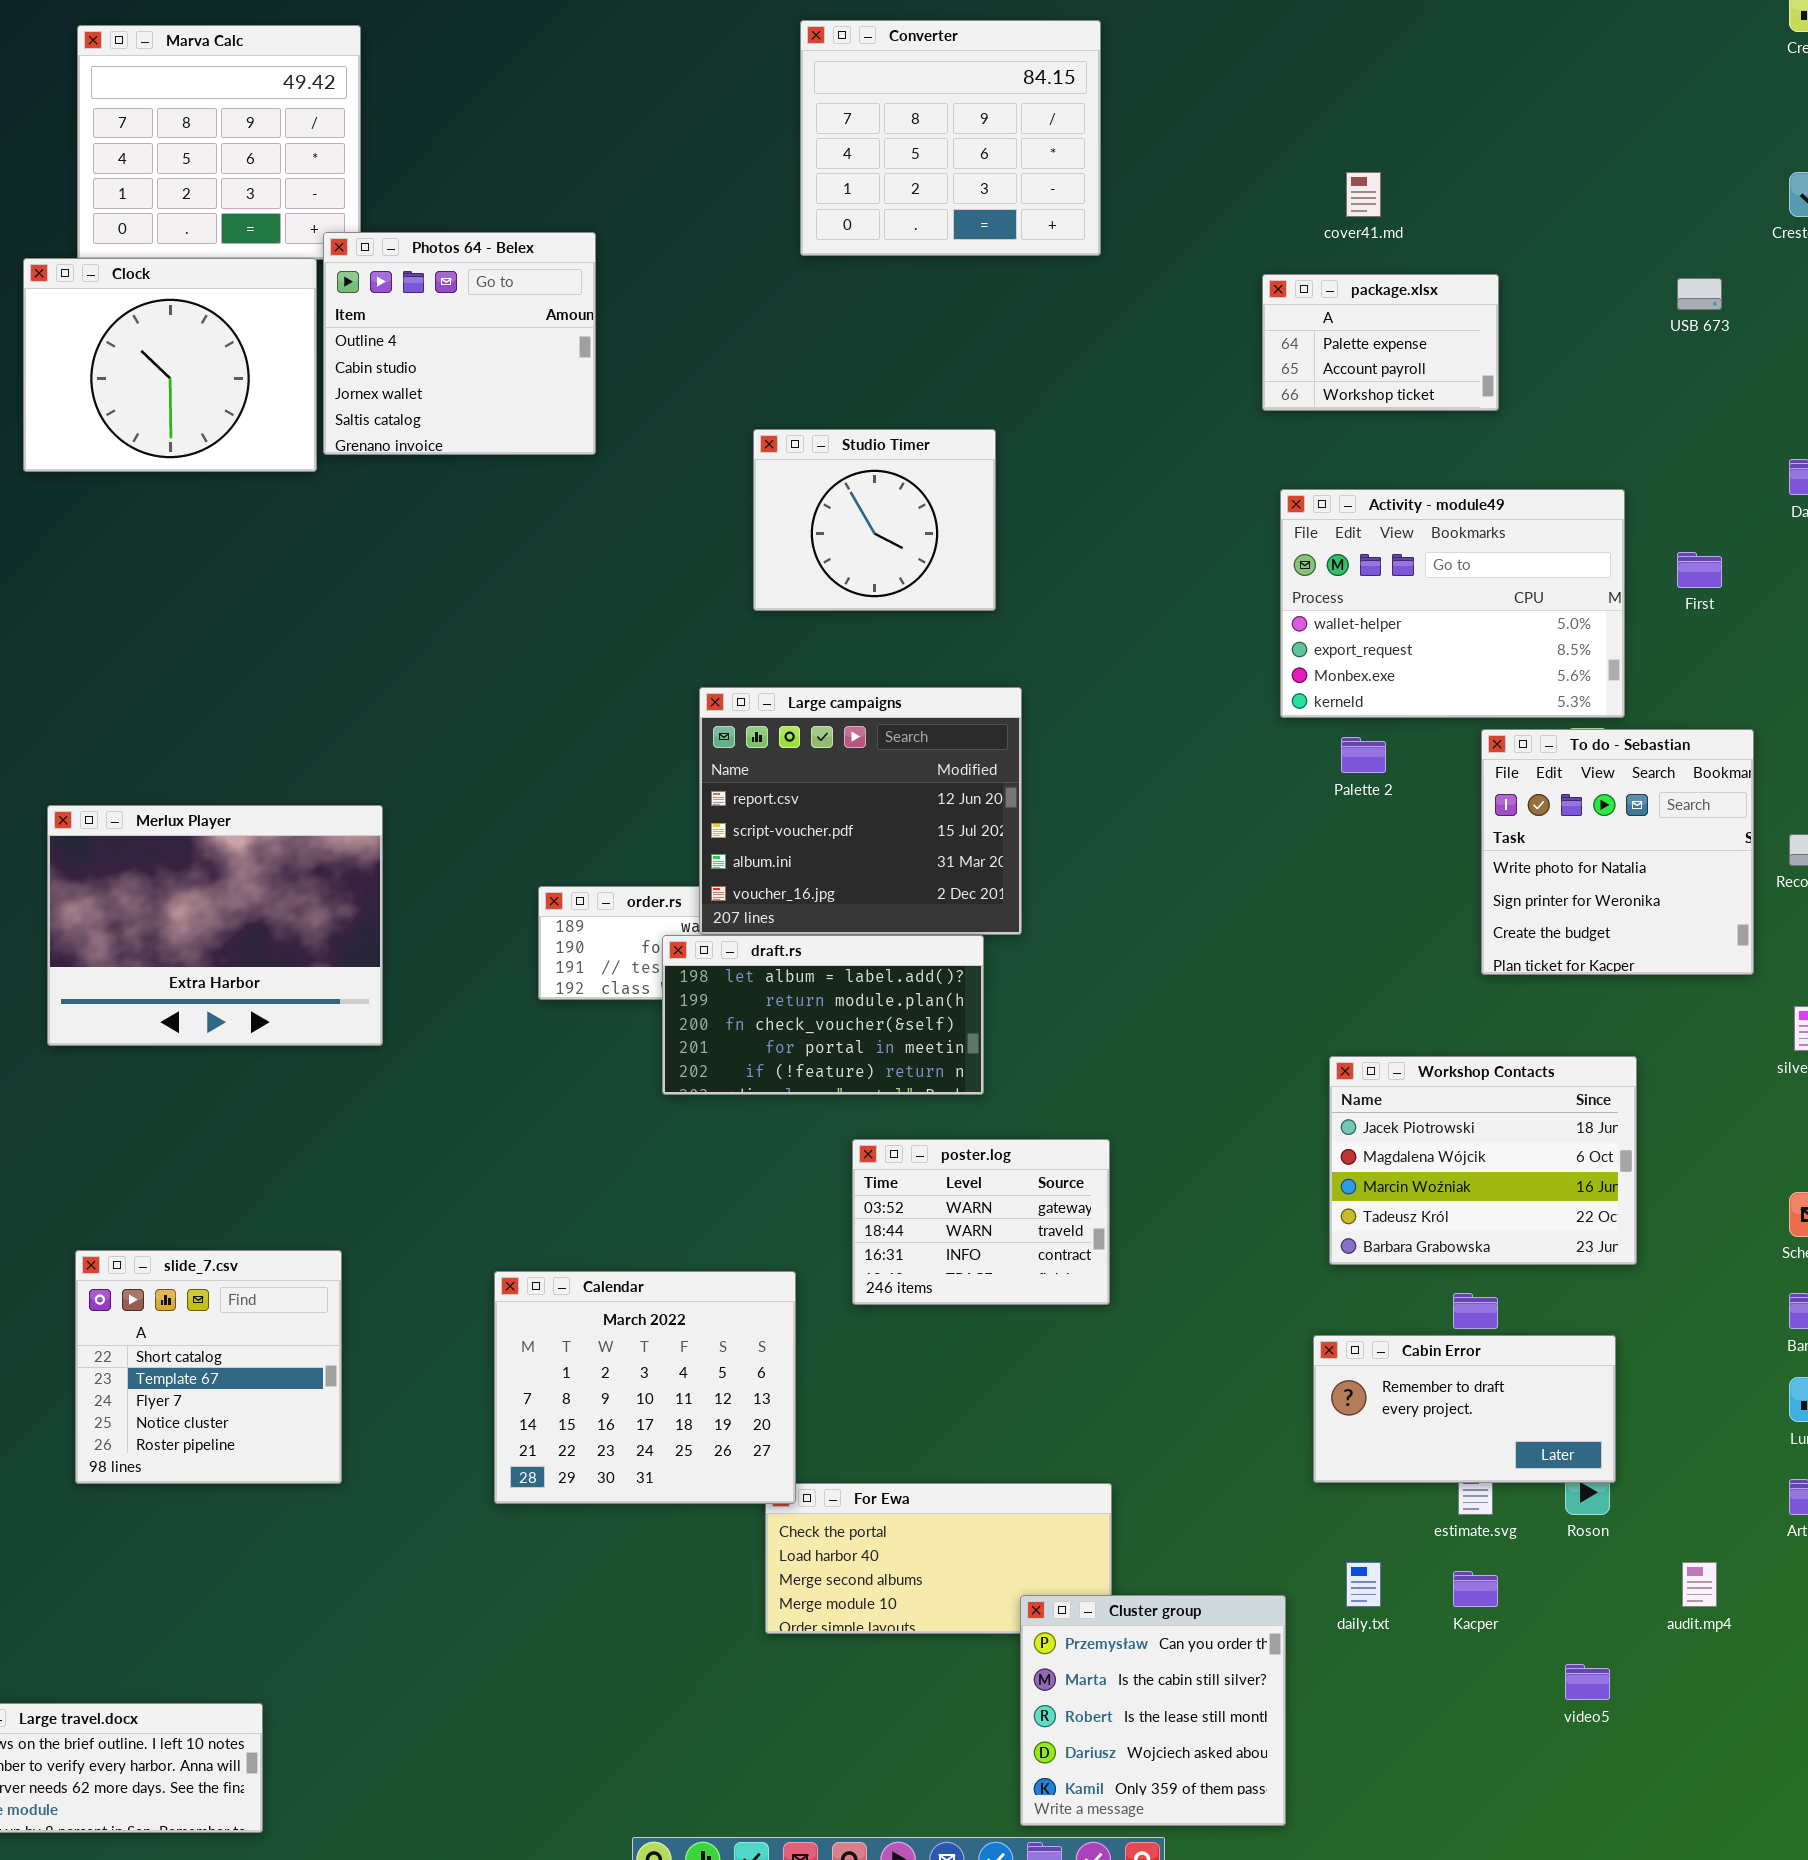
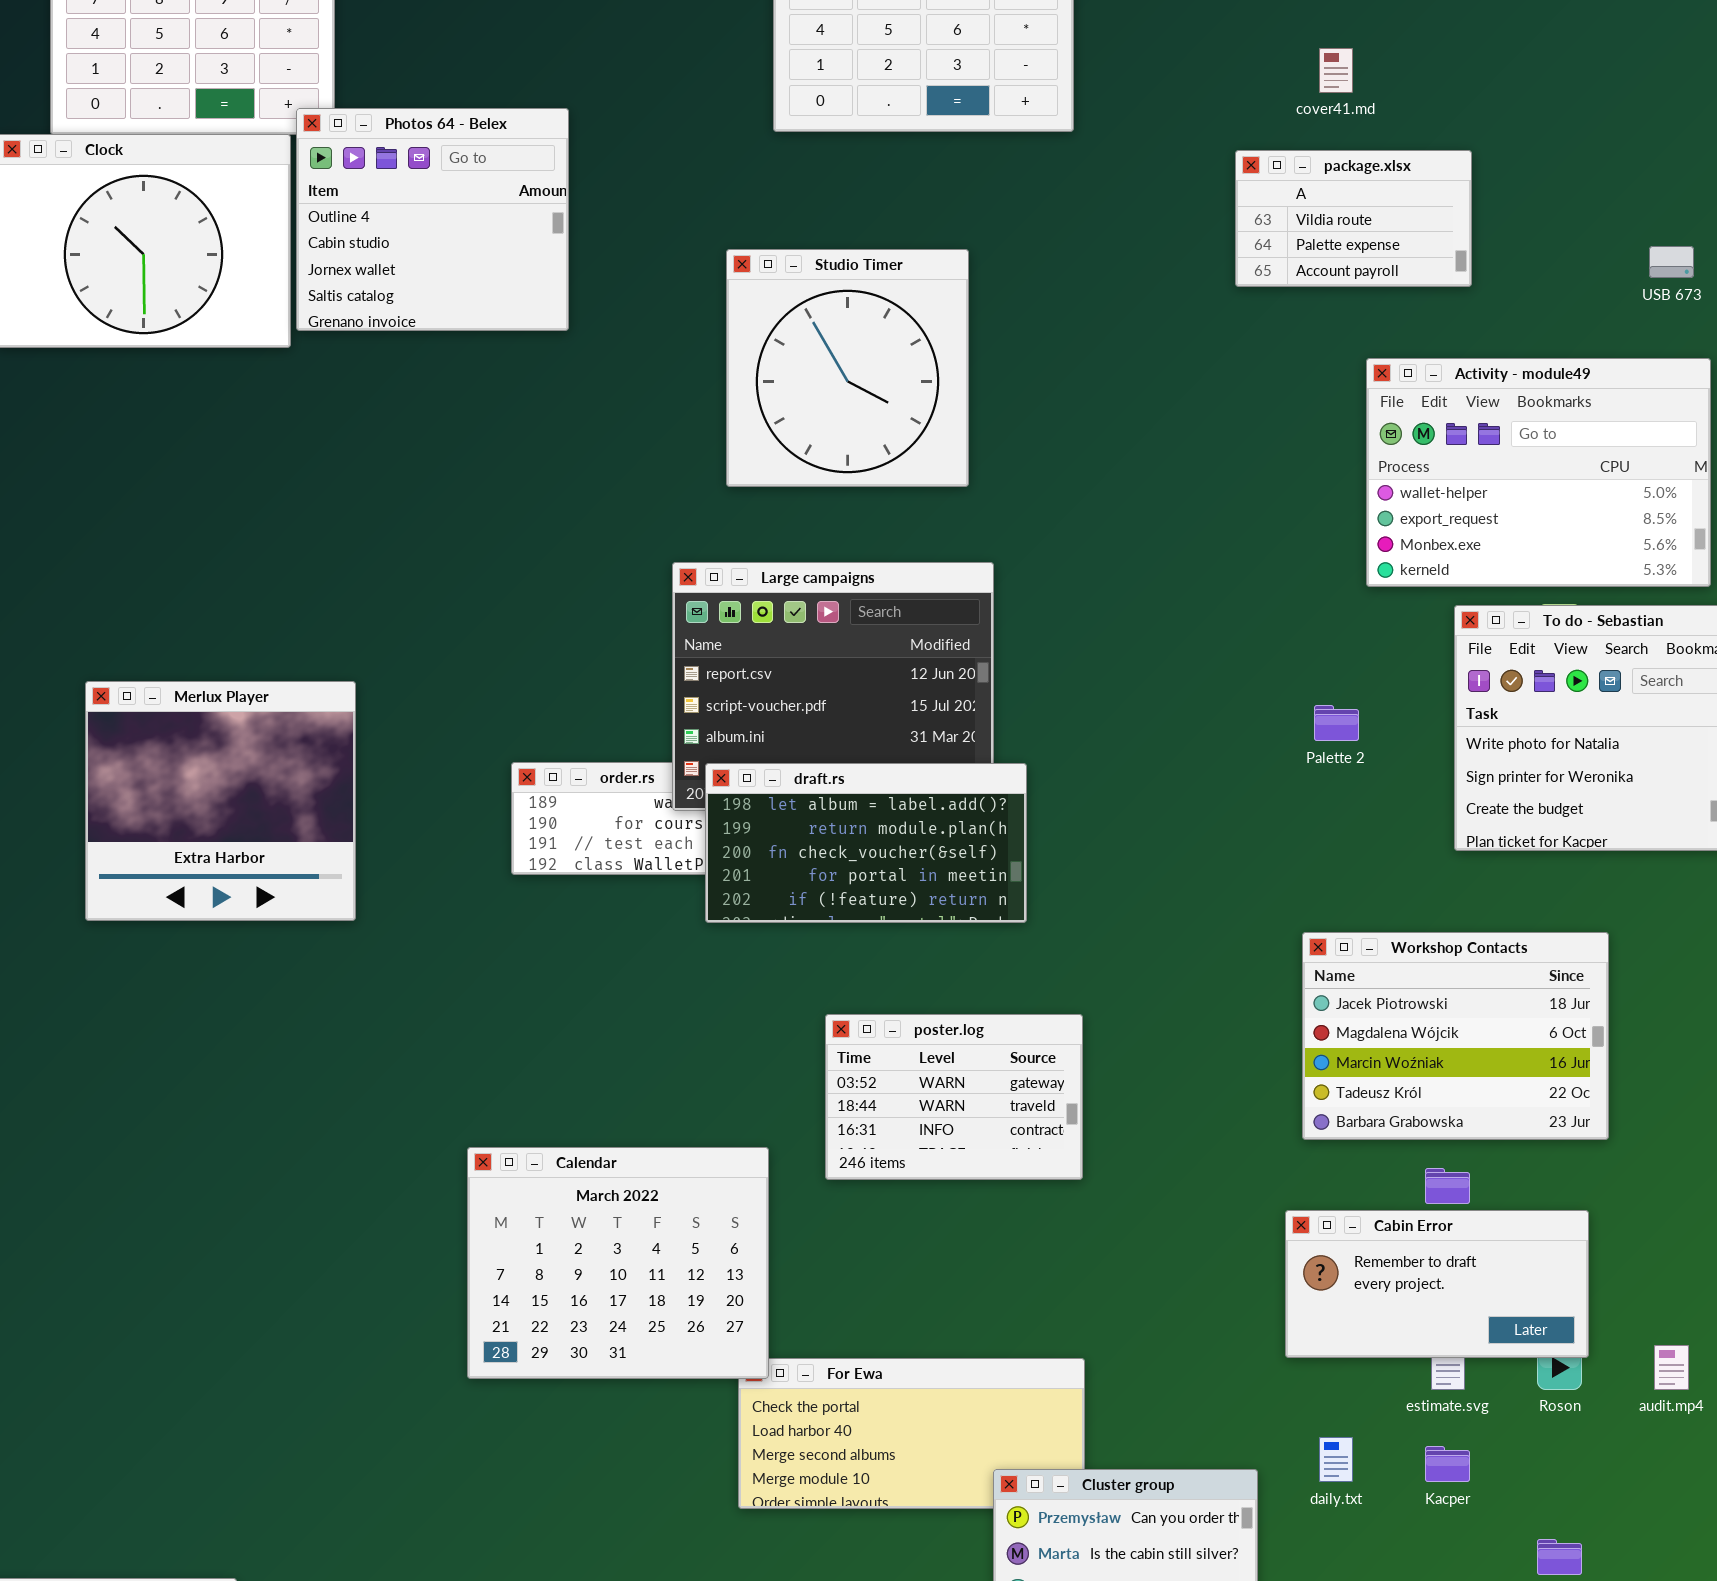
package.xlsx: [1262,274,1499,411] -> [1235,150,1472,287], scrolled up 1 row
USB 673: [1677,278,1722,310] -> [1649,246,1694,278], moved
Studio Timer: [753,429,996,611] -> [726,249,969,487], resized
Activity - module49: [1280,489,1625,718] -> [1366,358,1711,587], moved
Palette 2: [1341,737,1386,773] -> [1314,705,1359,741], moved
Merlux Player: [47,805,383,1046] -> [85,681,356,921], resized
draft.rs: [662,935,984,1095] -> [705,763,1027,923], moved
slide_7.csv: [75,1250,342,1484] -> none, closed
audit.mp4: [1682,1562,1717,1607] -> [1654,1345,1689,1390], moved

